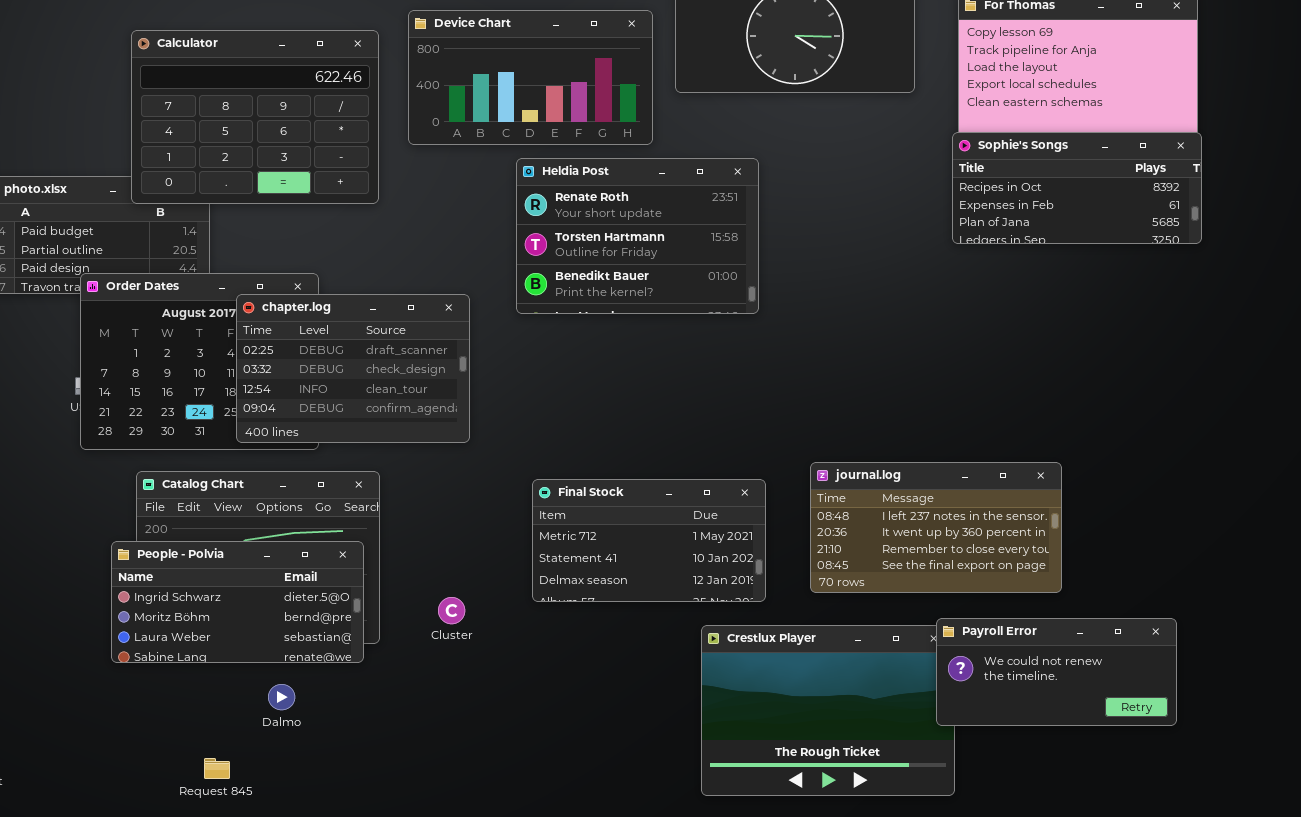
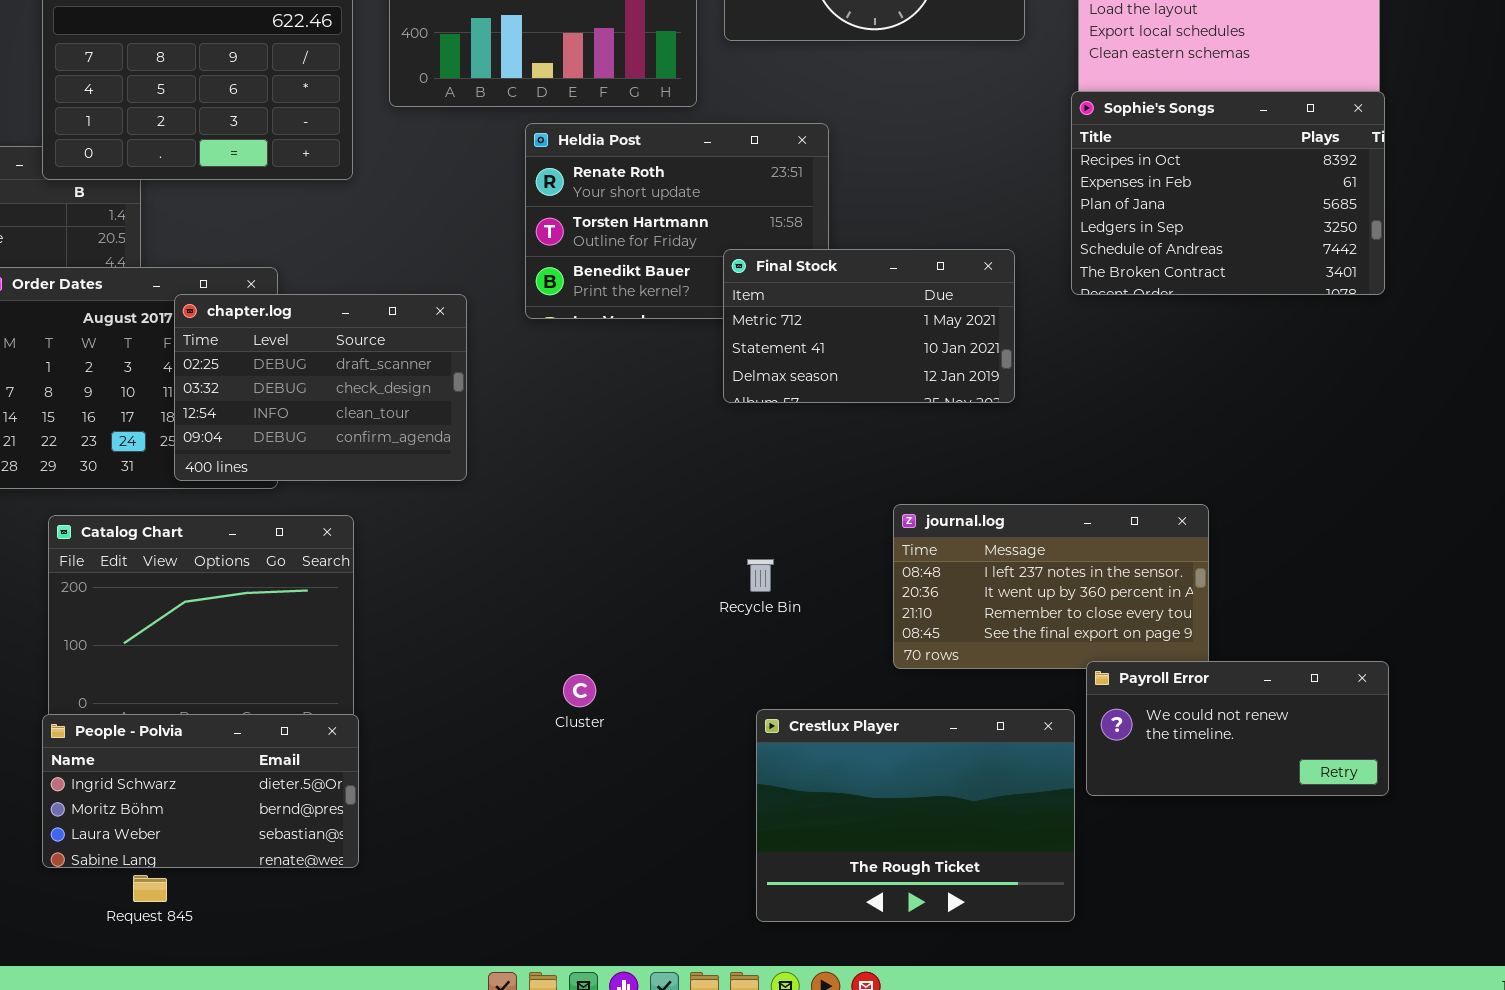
Sophie's Songs: [952,132,1202,244] -> [1071,91,1385,295], resized
Final Stock: [532,479,766,602] -> [723,249,1015,403], moved
People - Polvia: [111,541,364,663] -> [42,714,359,868], moved
Cluster: [438,597,465,624] -> [563,674,596,707], moved
Payroll Error: [936,618,1177,726] -> [1086,661,1389,796], moved

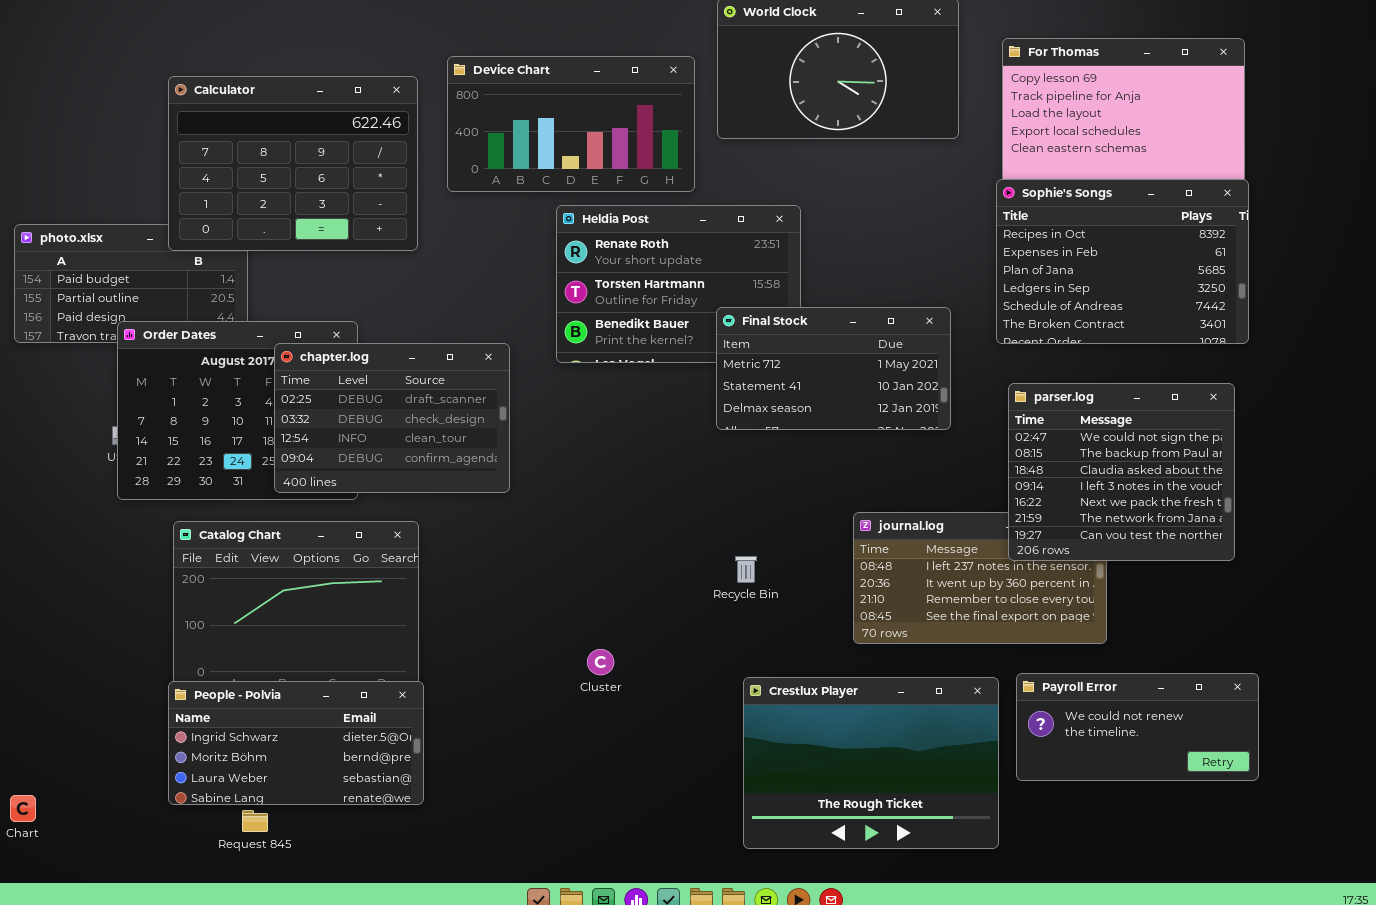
parser.log: none -> [1008,383,1235,561], opened
Payroll Error: [1086,661,1389,796] -> [1016,673,1259,781], moved

